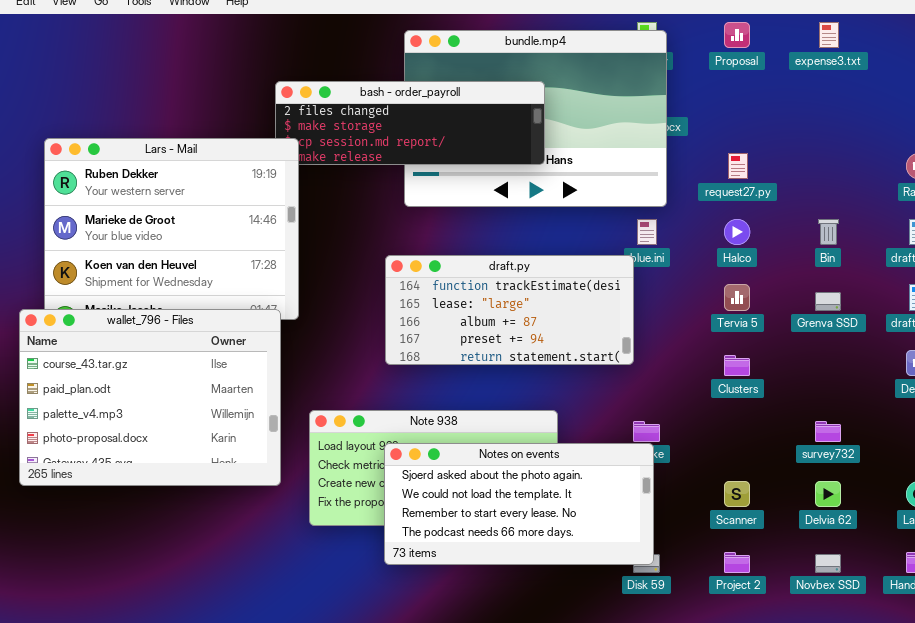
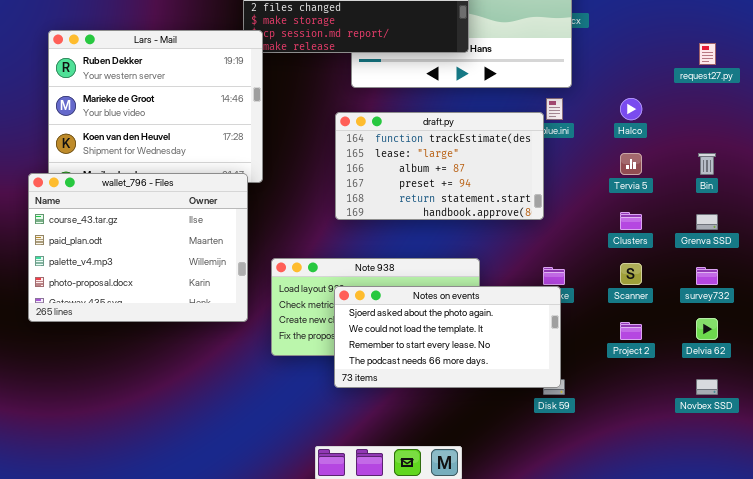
request27.py: [728,153,748,179] -> [699,43,716,65], moved
Bin: [818,219,839,245] -> [698,153,716,175], moved
draft.py: [385,255,634,365] -> [335,112,544,220], resized
Grenva SSD: [815,292,841,311] -> [696,214,718,230], moved
Scanner: [724,481,750,507] -> [620,263,642,285], moved
Project 2: [724,552,750,573] -> [620,322,642,340], moved

